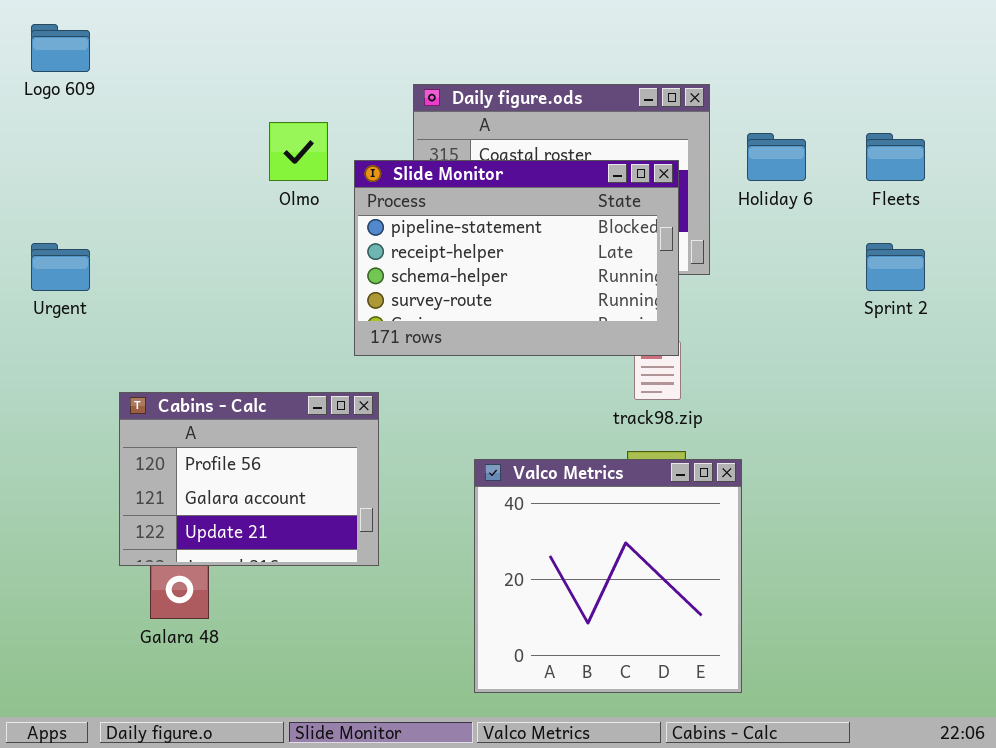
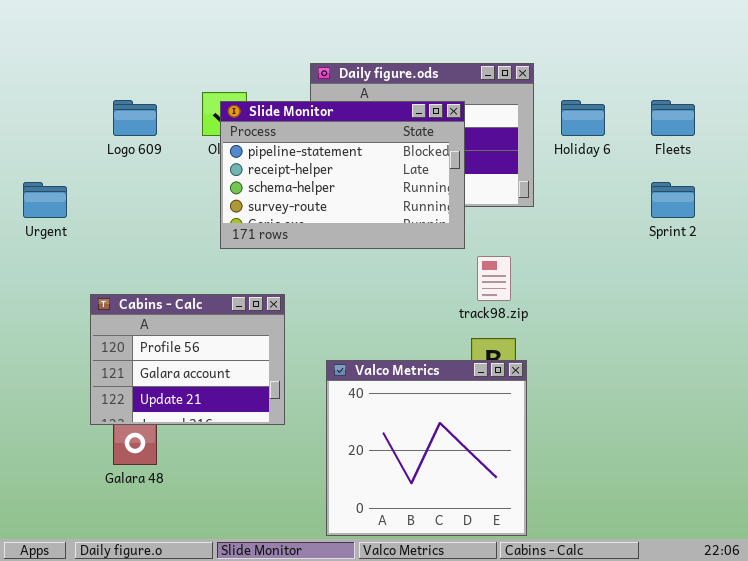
Logo 609: [31,24,90,72] -> [113,100,157,136], moved
Slide Monitor: [354,160,679,356] -> [220,101,465,249], moved
Valco Metrics: [474,459,742,693] -> [326,360,527,536], moved

